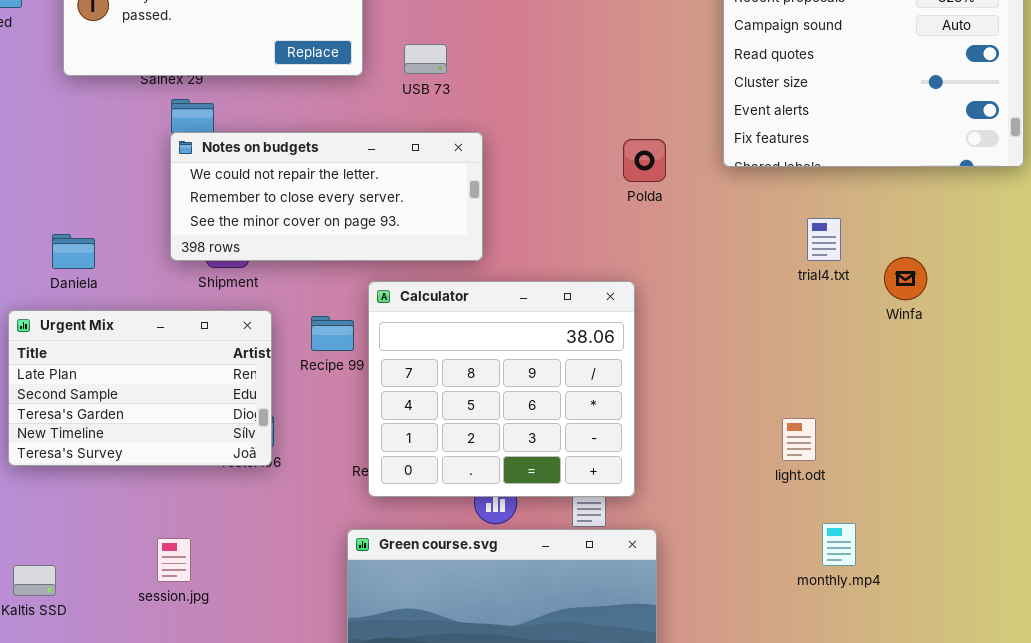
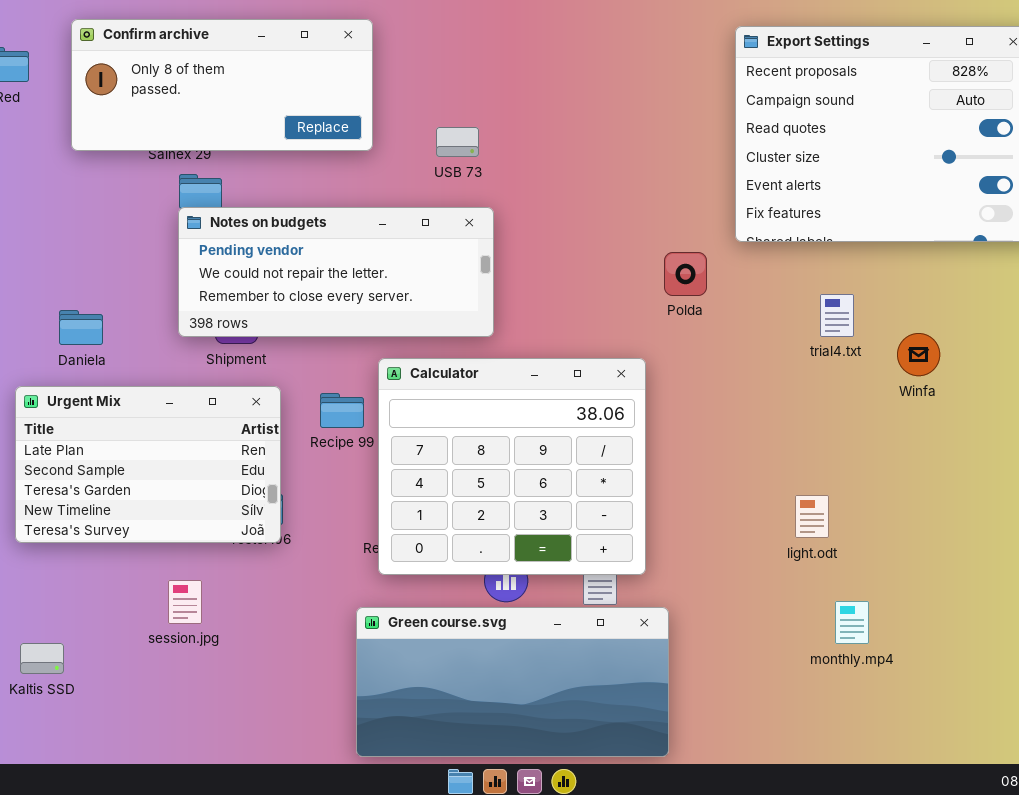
USB 73: [404,44,447,74] -> [436,127,479,157], moved
Notes on budgets: [170,132,483,261] -> [178,207,494,337], scrolled up 1 row
Polda: [623,139,666,182] -> [664,252,707,296], moved
session.jpg: [157,538,191,582] -> [168,580,202,624], moved

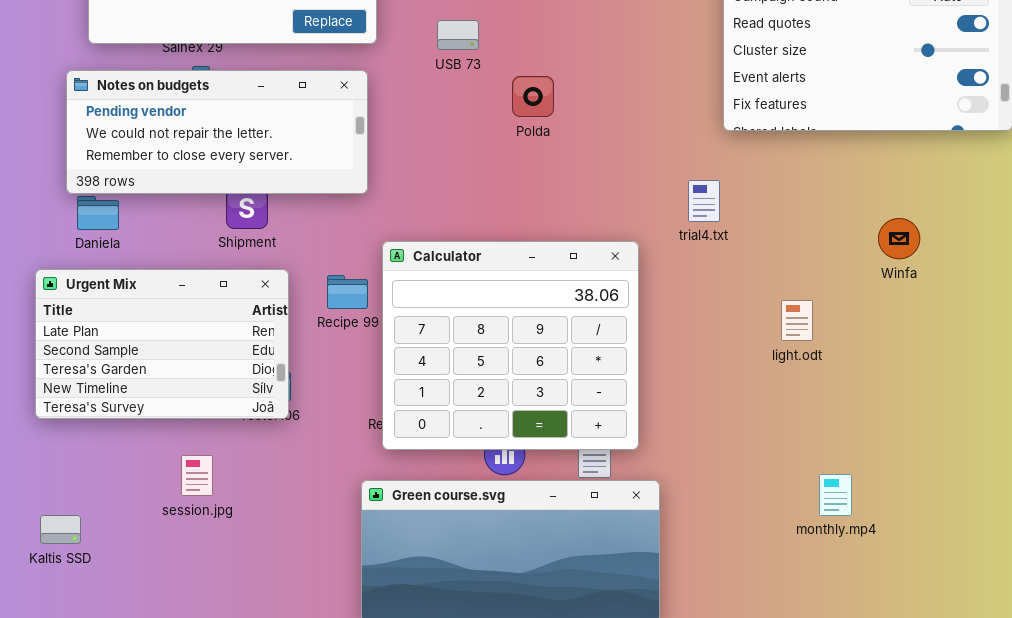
Notes on budgets: [178,207,494,337] -> [66,70,368,194], moved
Polda: [664,252,707,296] -> [512,76,554,117], moved
trial4.txt: [820,294,854,337] -> [688,180,720,222], moved
light.odt: [795,495,829,538] -> [781,300,813,341], moved

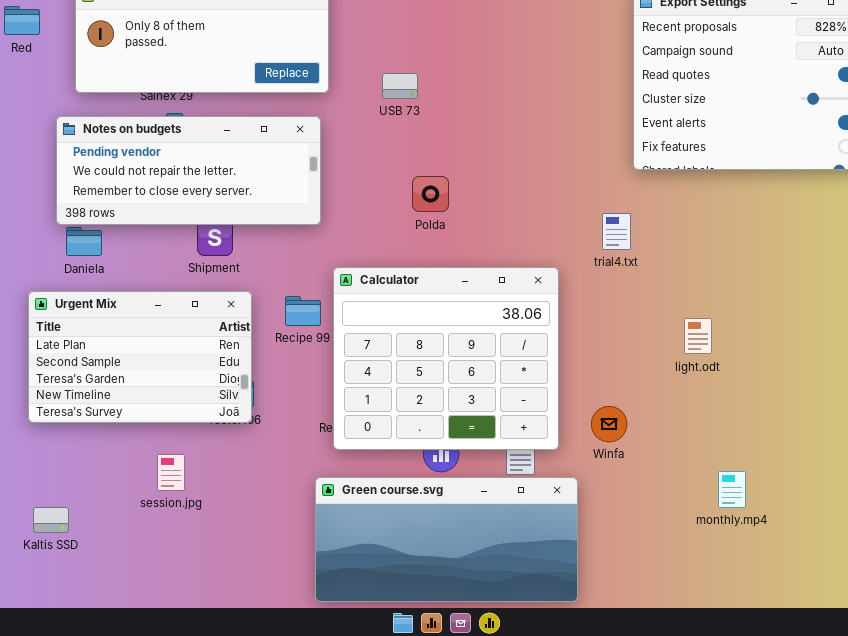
Polda: [512,76,554,117] -> [412,176,449,212], moved
Winfa: [878,218,920,259] -> [591,406,627,442], moved

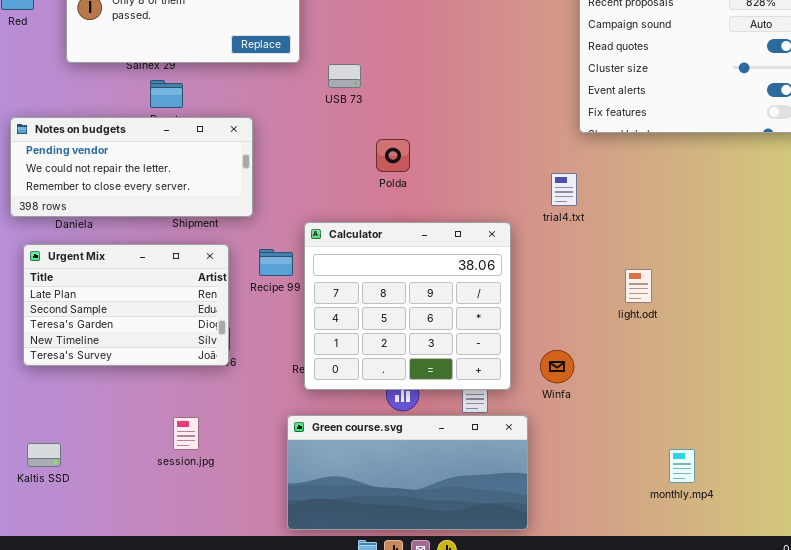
USB 73: [382,73,418,99] -> [328,64,361,88], moved
Notes on budgets: [56,116,321,225] -> [10,117,253,217], moved
session.jpg: [157,454,185,491] -> [173,417,199,450], moved
monthly.mp4: [718,471,746,508] -> [669,449,695,483], moved

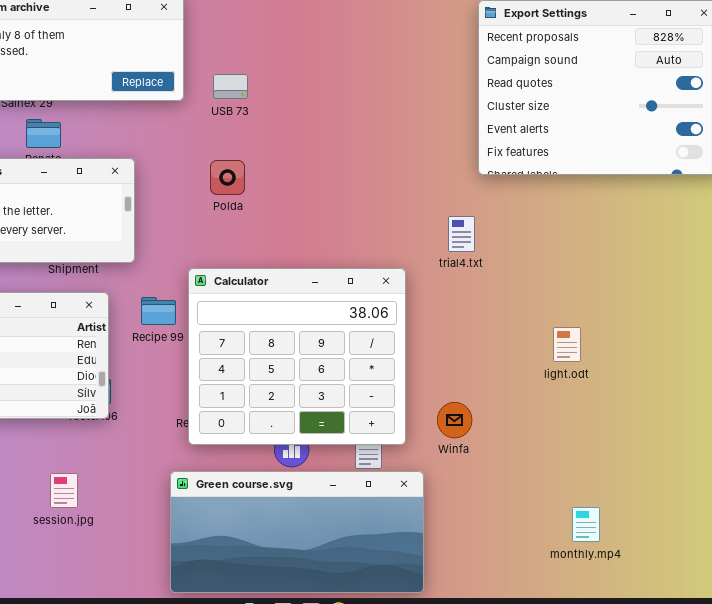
USB 73: [328,64,361,88] -> [213,74,248,99], moved
Polda: [376,139,410,172] -> [210,160,245,195], moved
light.odt: [625,269,652,303] -> [553,327,581,362], moved

